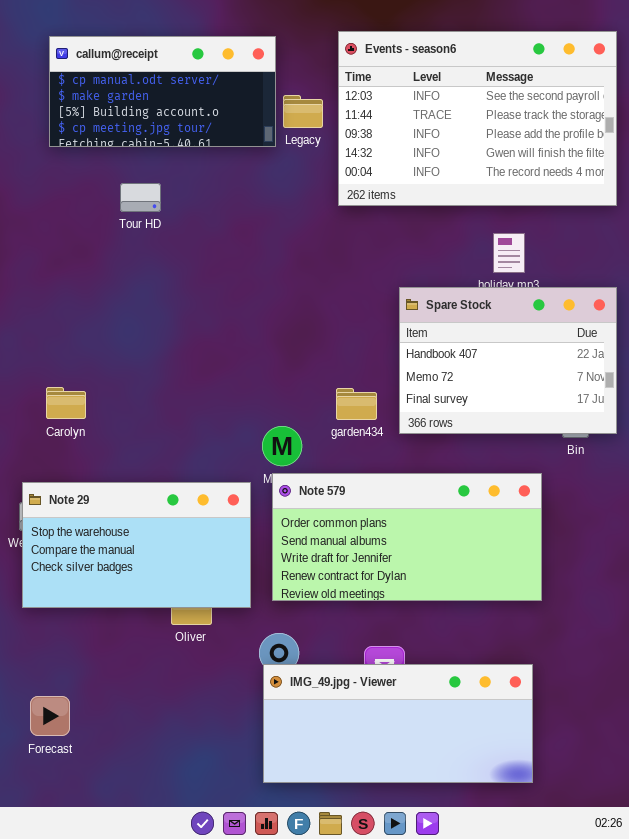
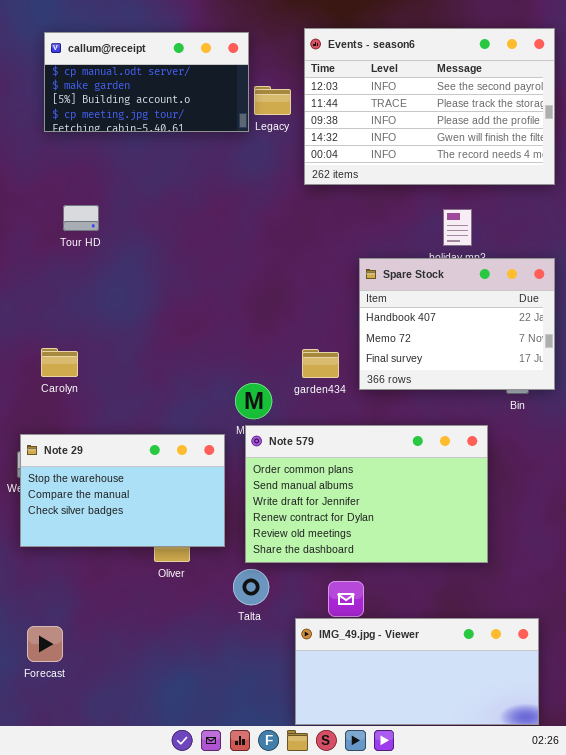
Tour HD: [120,183,161,212] -> [63,205,99,231], moved
Note 579: [272,473,542,601] -> [245,425,488,563], resized
IMG_49.jpg - Viewer: [263,664,533,783] -> [295,618,539,725], moved

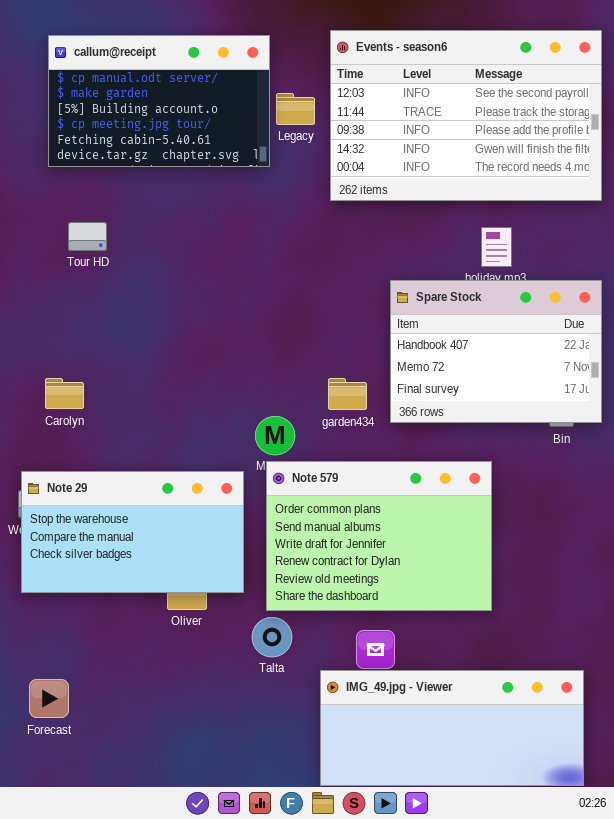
callum@receipt: [44,32,249,132] -> [48,35,270,167], resized
Note 579: [245,425,488,563] -> [266,461,492,611], resized

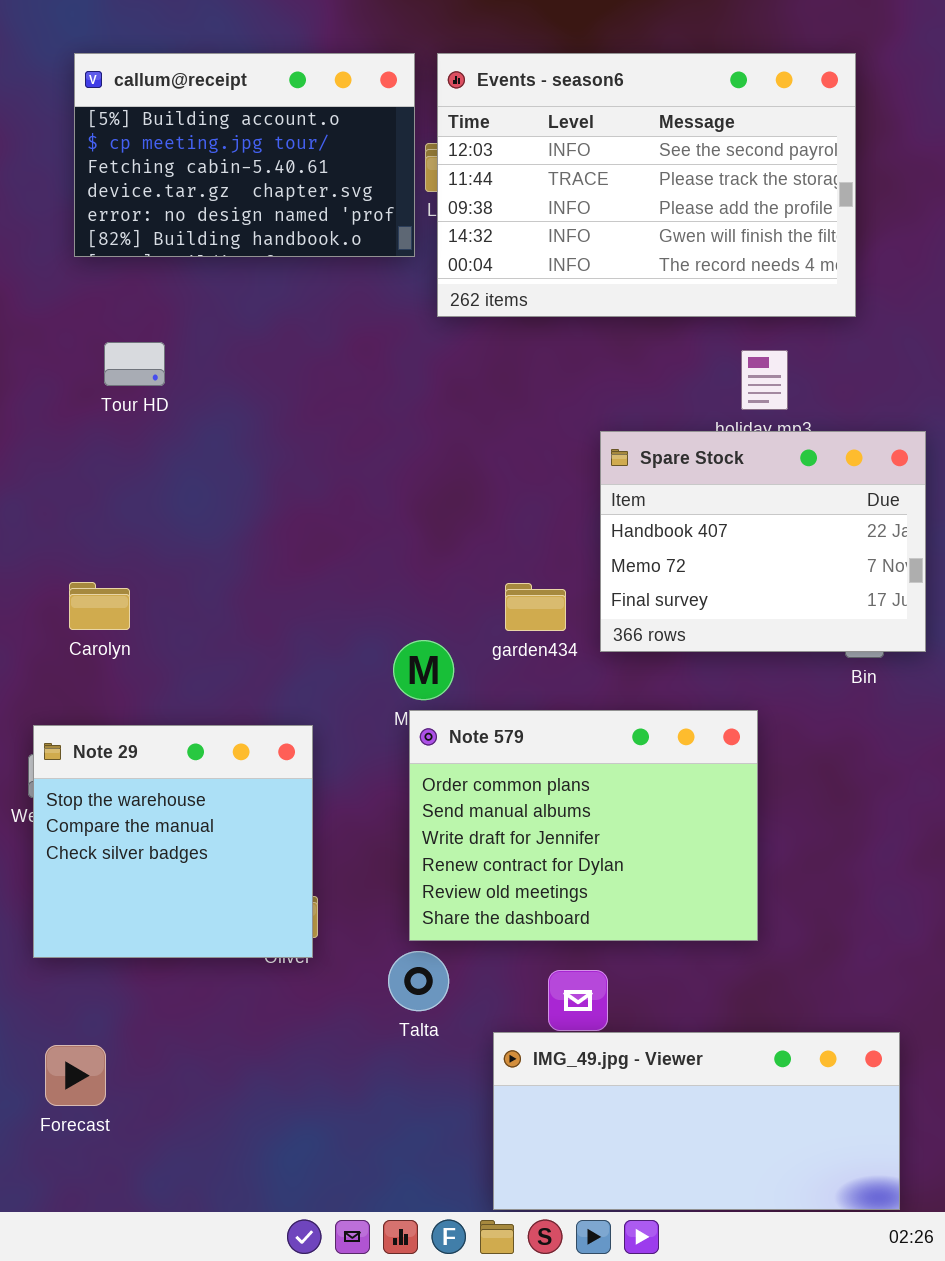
Events - season6: [330,30,602,201] -> [437,53,856,317], moved
callum@receipt: [48,35,270,167] -> [74,53,415,257], scrolled down 2 rows
Note 29: [21,471,244,593] -> [33,725,313,958], resized

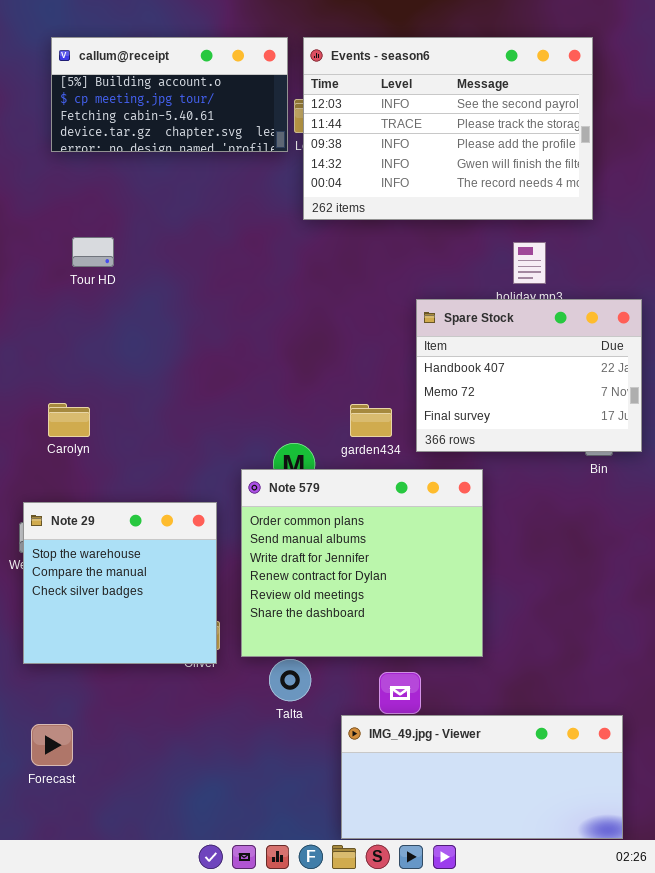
callum@receipt: [74,53,415,257] -> [51,37,288,152], resized
Note 579: [409,710,758,941] -> [241,469,483,657], moved, resized

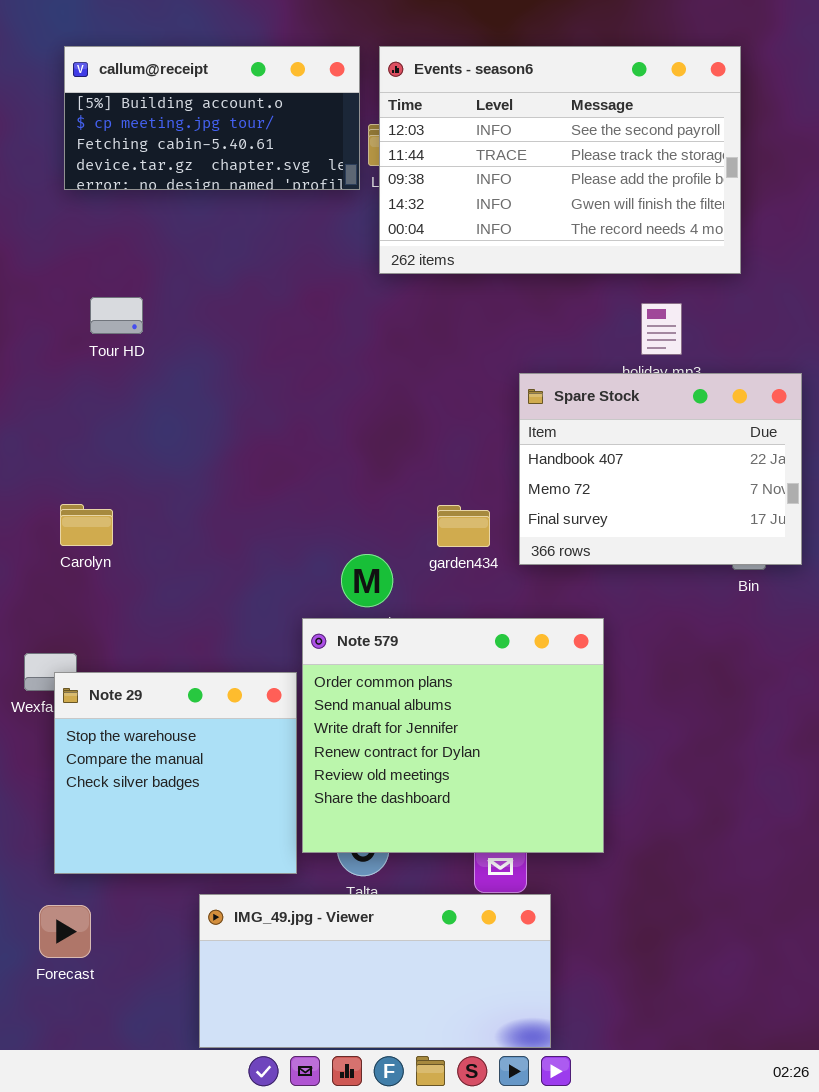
Note 579: [241,469,483,657] -> [302,618,604,853], moved
Note 29: [23,502,217,664] -> [54,672,297,874], moved
IMG_49.jpg - Viewer: [341,715,623,839] -> [199,894,551,1048], moved

